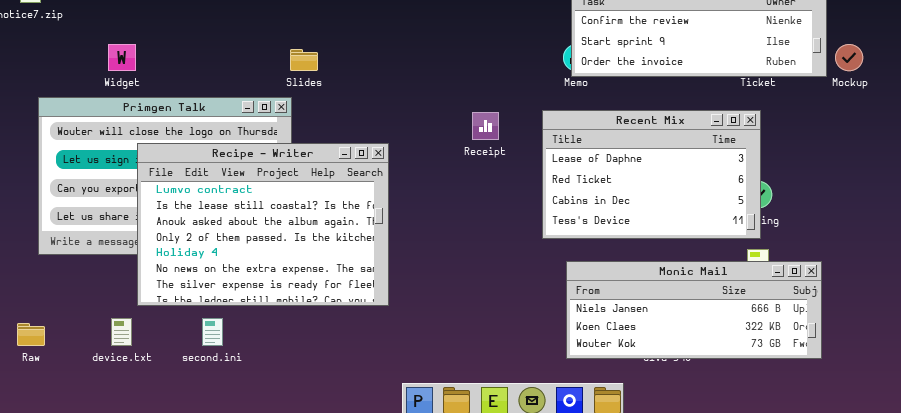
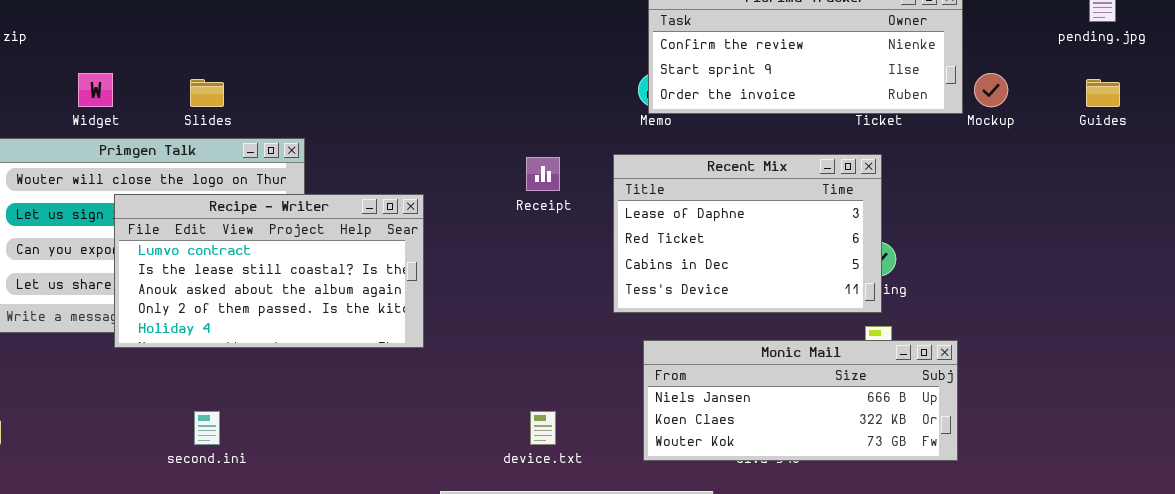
Slides: [290,49,318,71] -> [190,79,224,107], moved
Recipe - Writer: [137,143,389,306] -> [114,194,424,348], resized
device.txt: [111,318,132,346] -> [530,411,556,445], moved

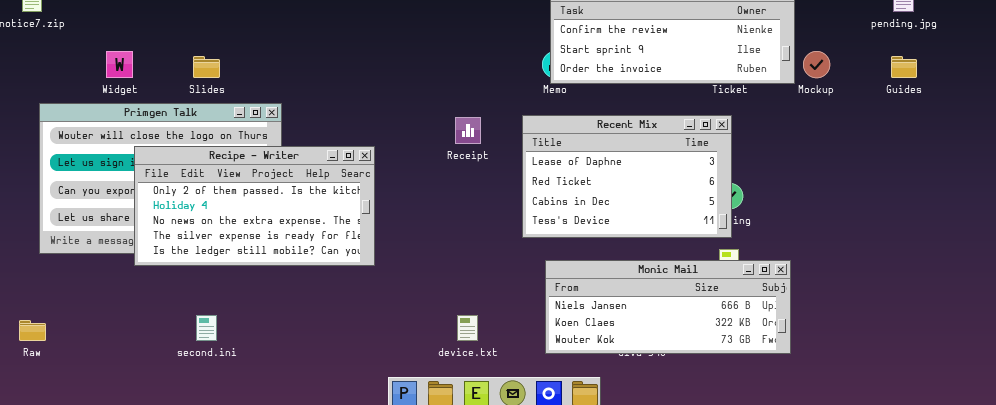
Recipe - Writer: [114,194,424,348] -> [134,146,375,266], scrolled down 3 rows

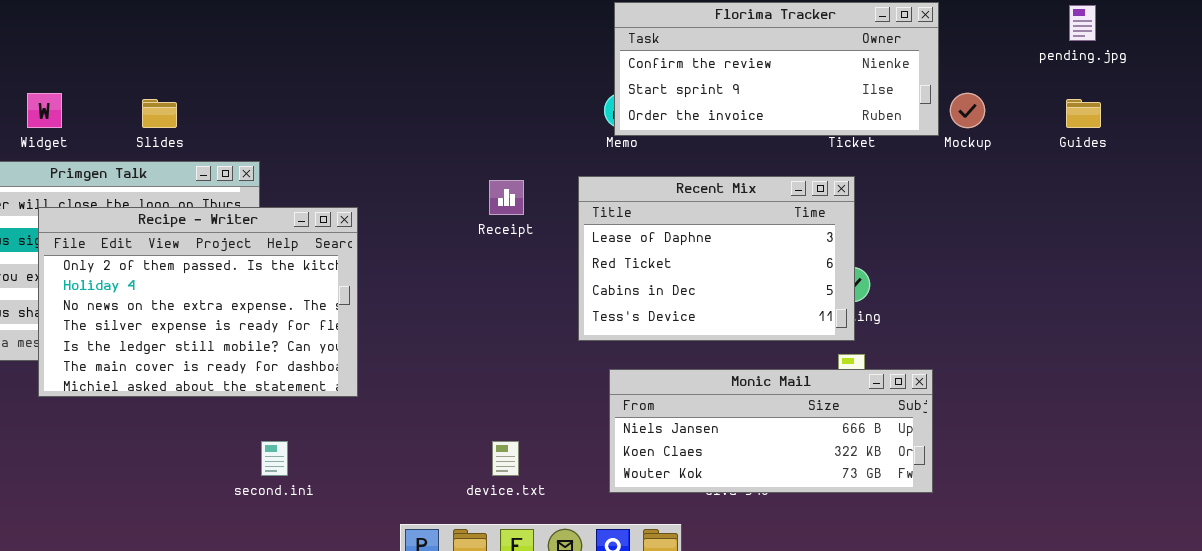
Recipe - Writer: [134,146,375,266] -> [38,207,358,397], moved, resized
second.ini: [196,315,217,341] -> [261,441,288,476], moved

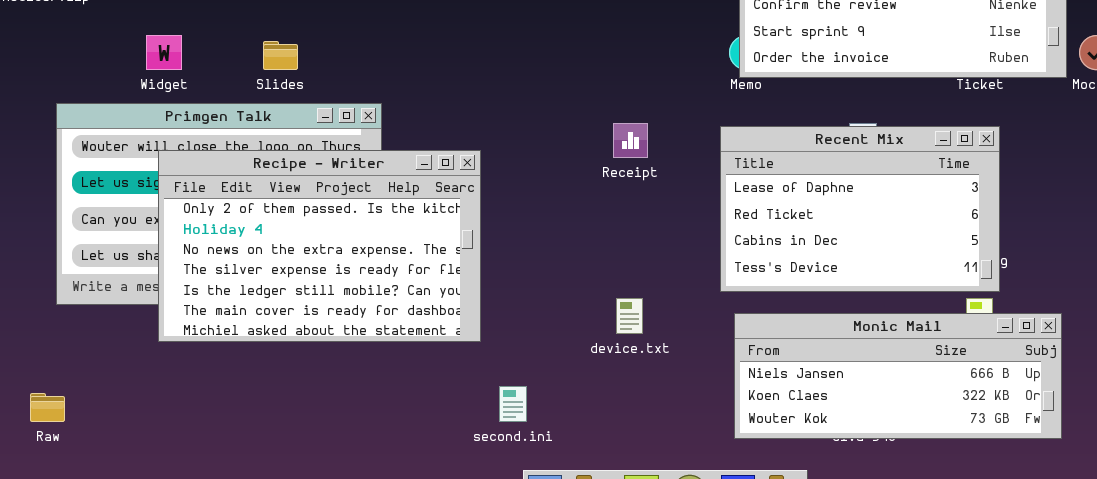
Recent Mix: [578,176,855,341] -> [720,126,1000,292], moved
second.ini: [261,441,288,476] -> [499,386,527,422], moved
device.txt: [492,441,519,476] -> [616,298,643,334], moved

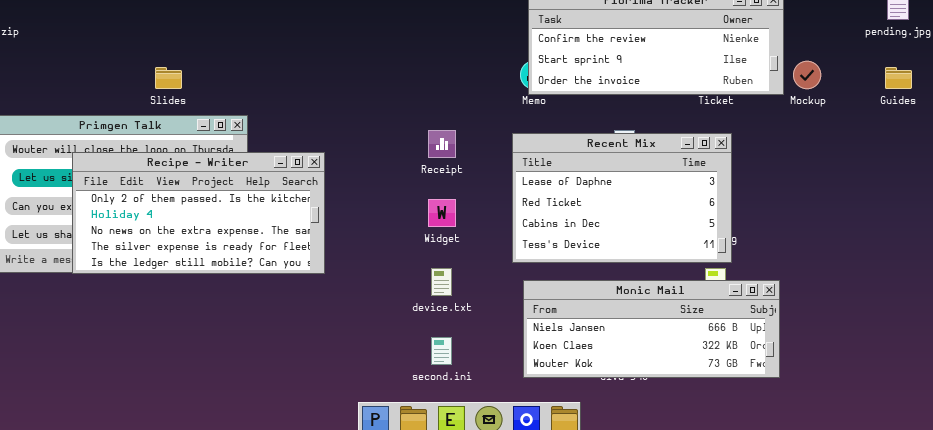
Widget: [146,35,182,70] -> [428,199,456,227], moved
Recipe - Writer: [158,150,481,342] -> [72,152,325,274], resized
second.ini: [499,386,527,422] -> [431,337,452,365], moved

